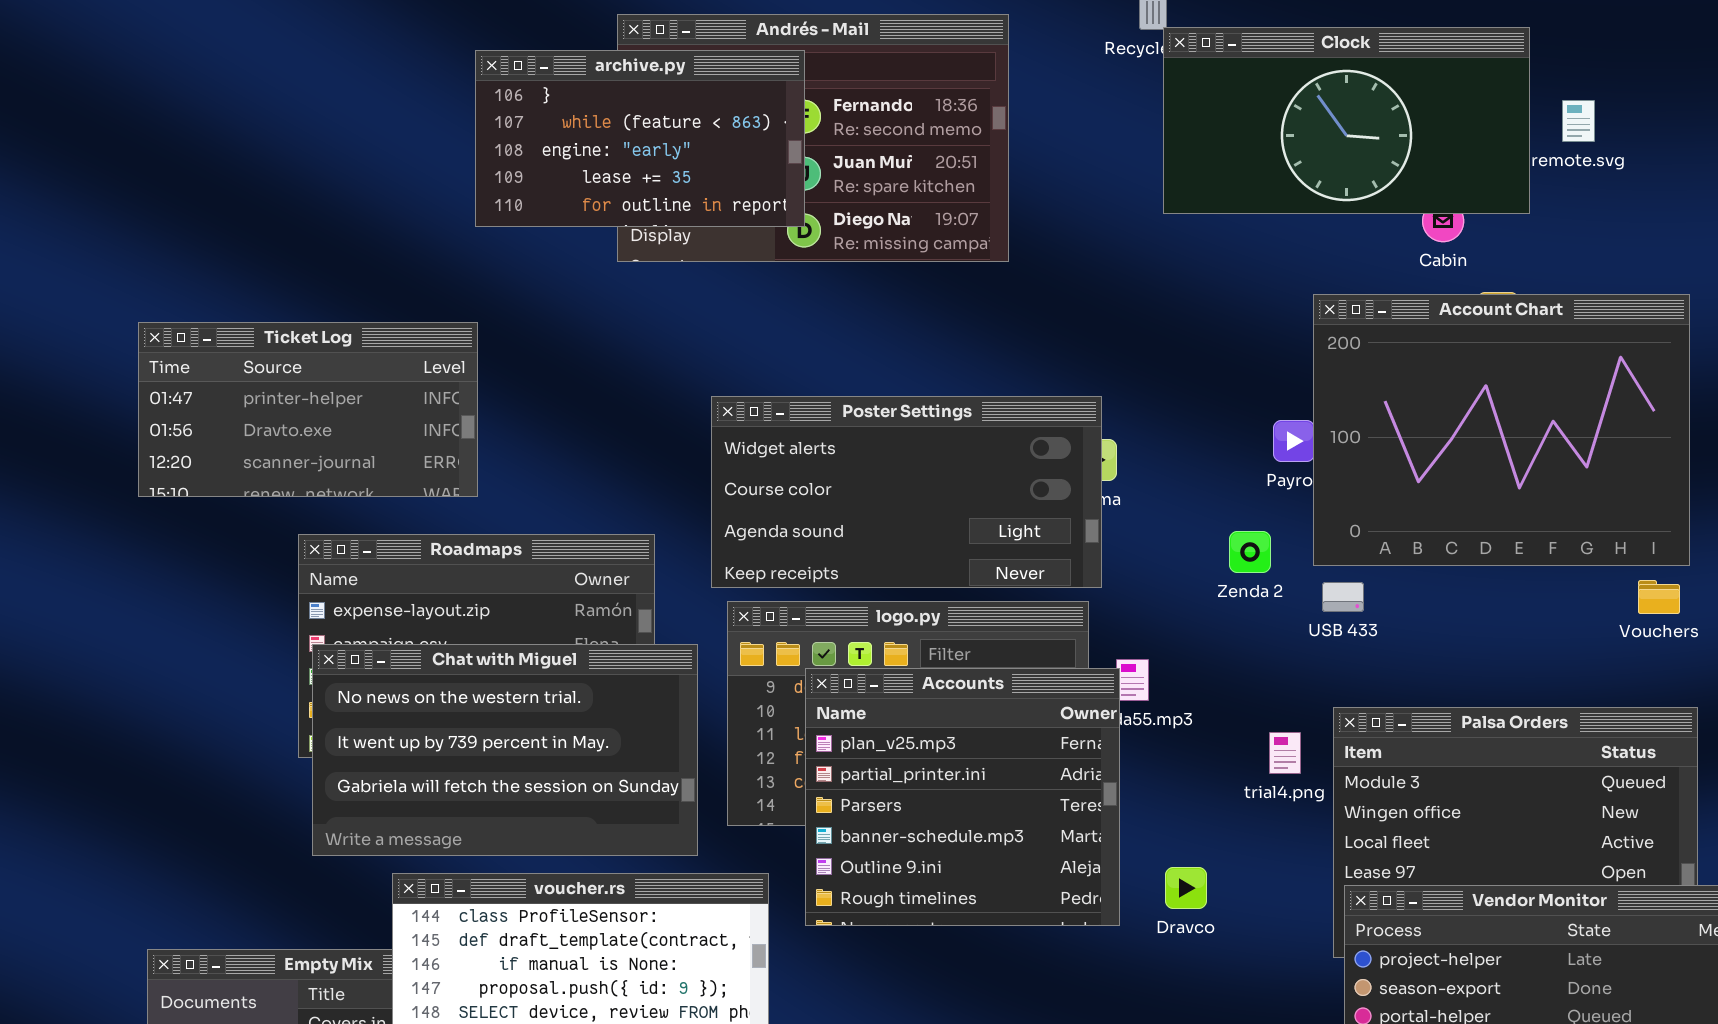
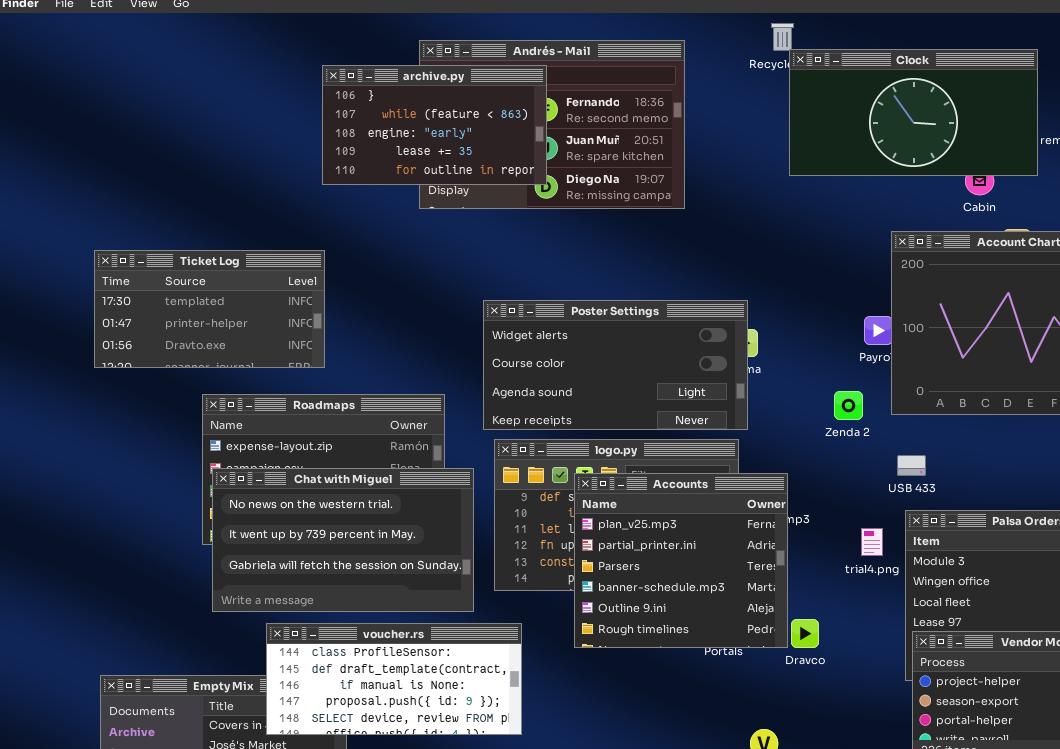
Ticket Log: [138,322,478,497] -> [94,250,325,368], scrolled up 1 row
USB 433: [1322,582,1364,612] -> [897,455,926,476], moved
Accounts: [805,668,1120,926] -> [574,473,788,648], moved

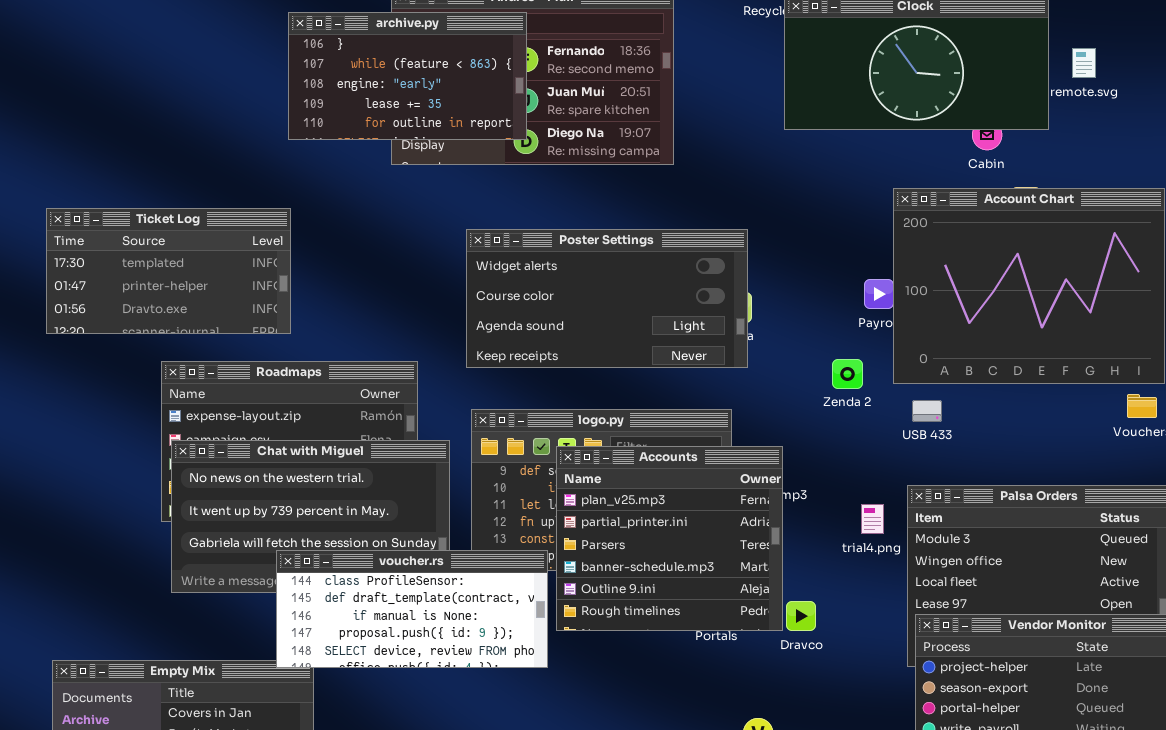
Poster Settings: [483,300,748,430] -> [466,229,748,368], moved
USB 433: [897,455,926,476] -> [912,400,942,422], moved
voucher.rs: [266,623,522,735] -> [276,550,548,668], moved

